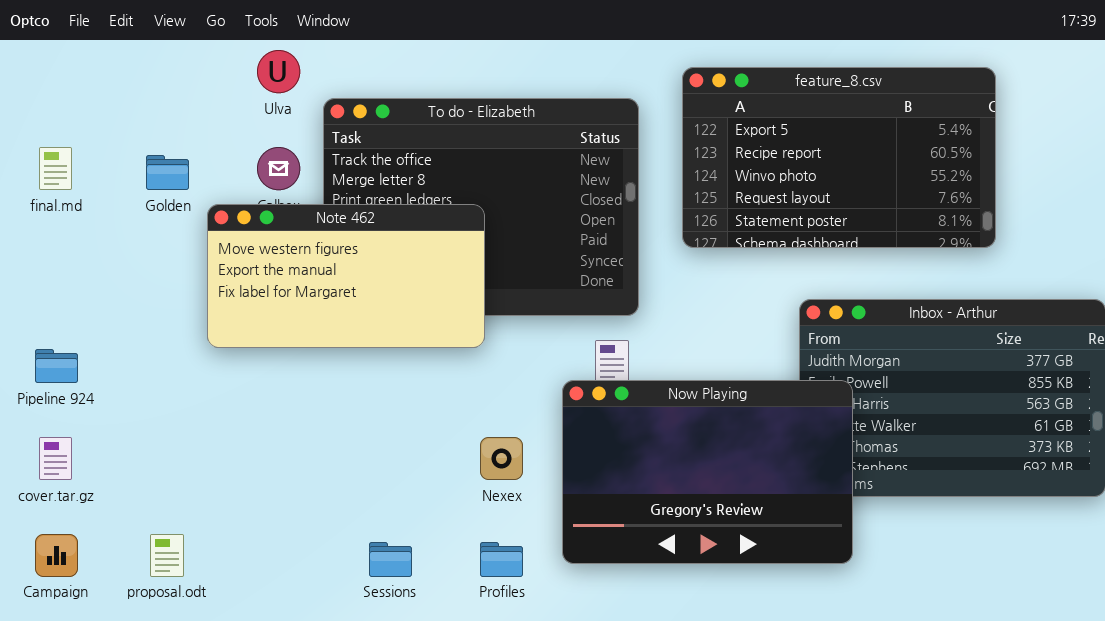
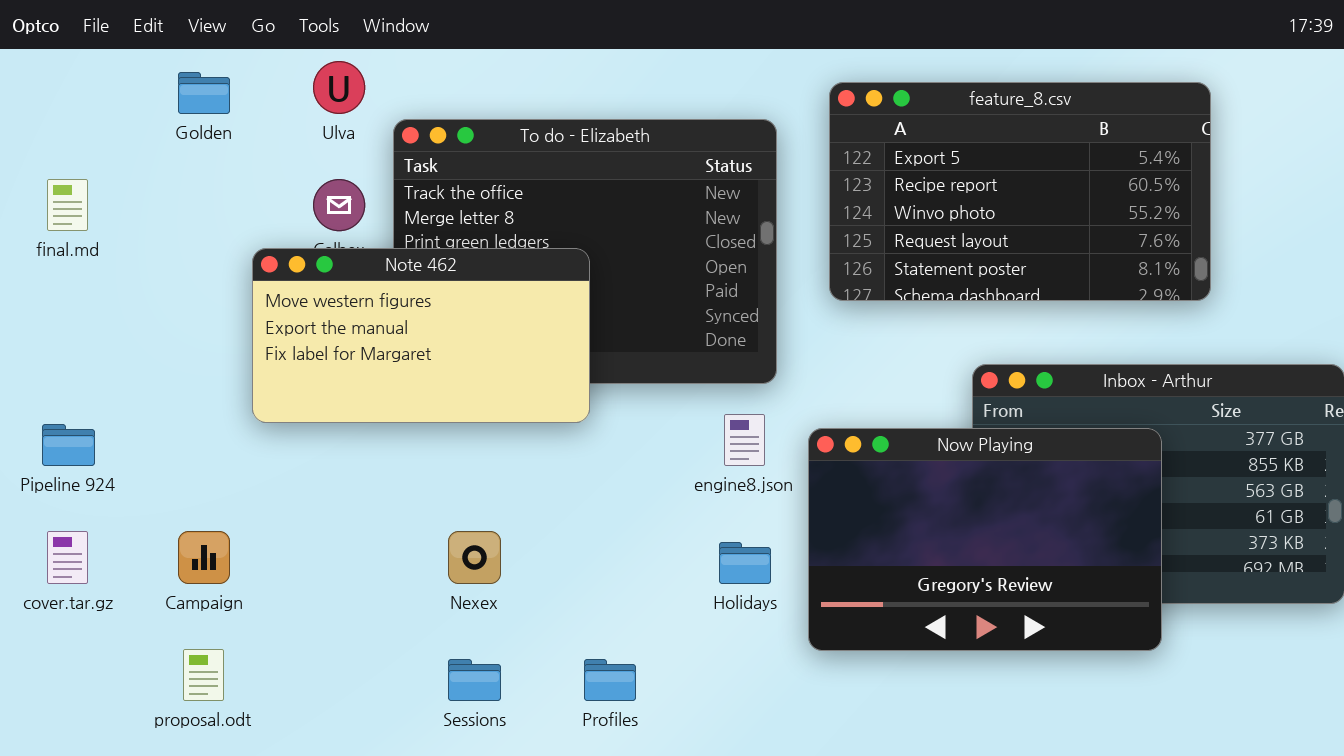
Golden: [146,155,189,190] -> [178,72,230,114], moved
Now Playing: [562,380,853,564] -> [808,428,1162,651], moved
Nexex: [480,437,523,480] -> [448,531,501,584], moved
Campaign: [35,534,78,577] -> [178,531,230,584], moved

